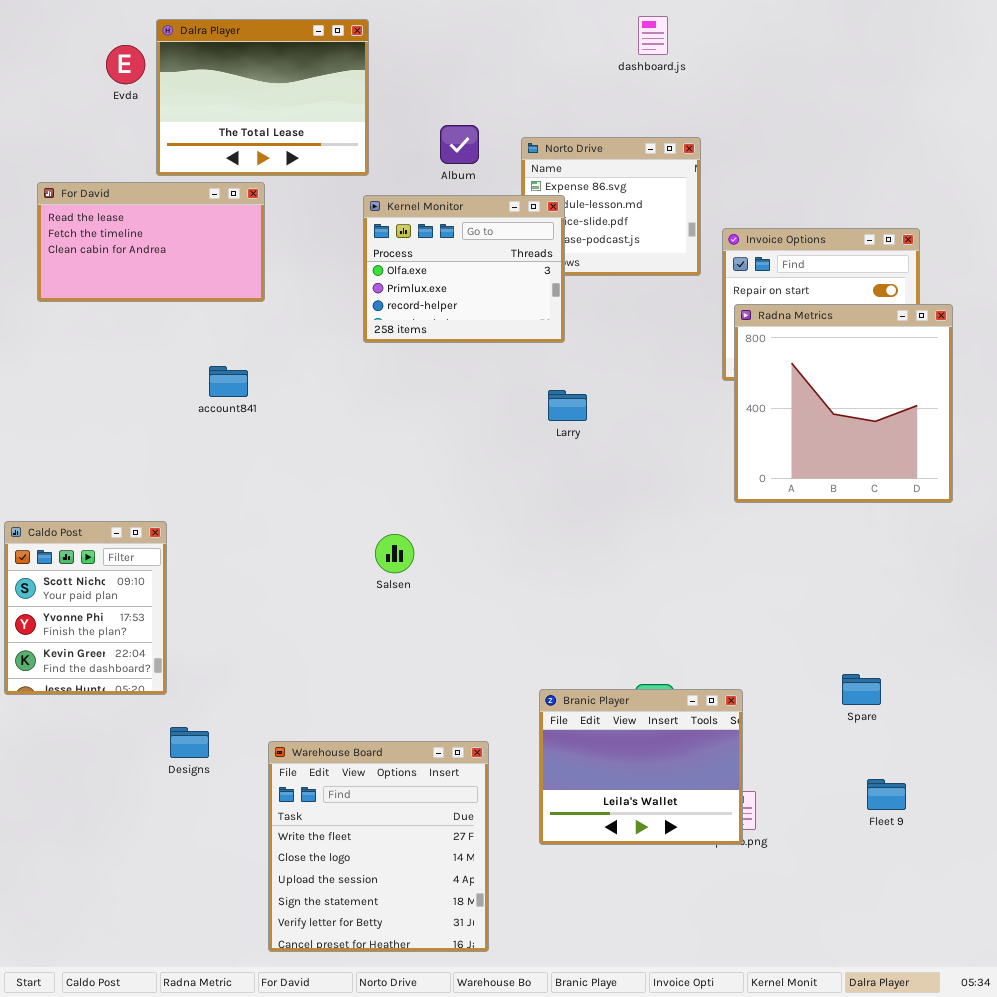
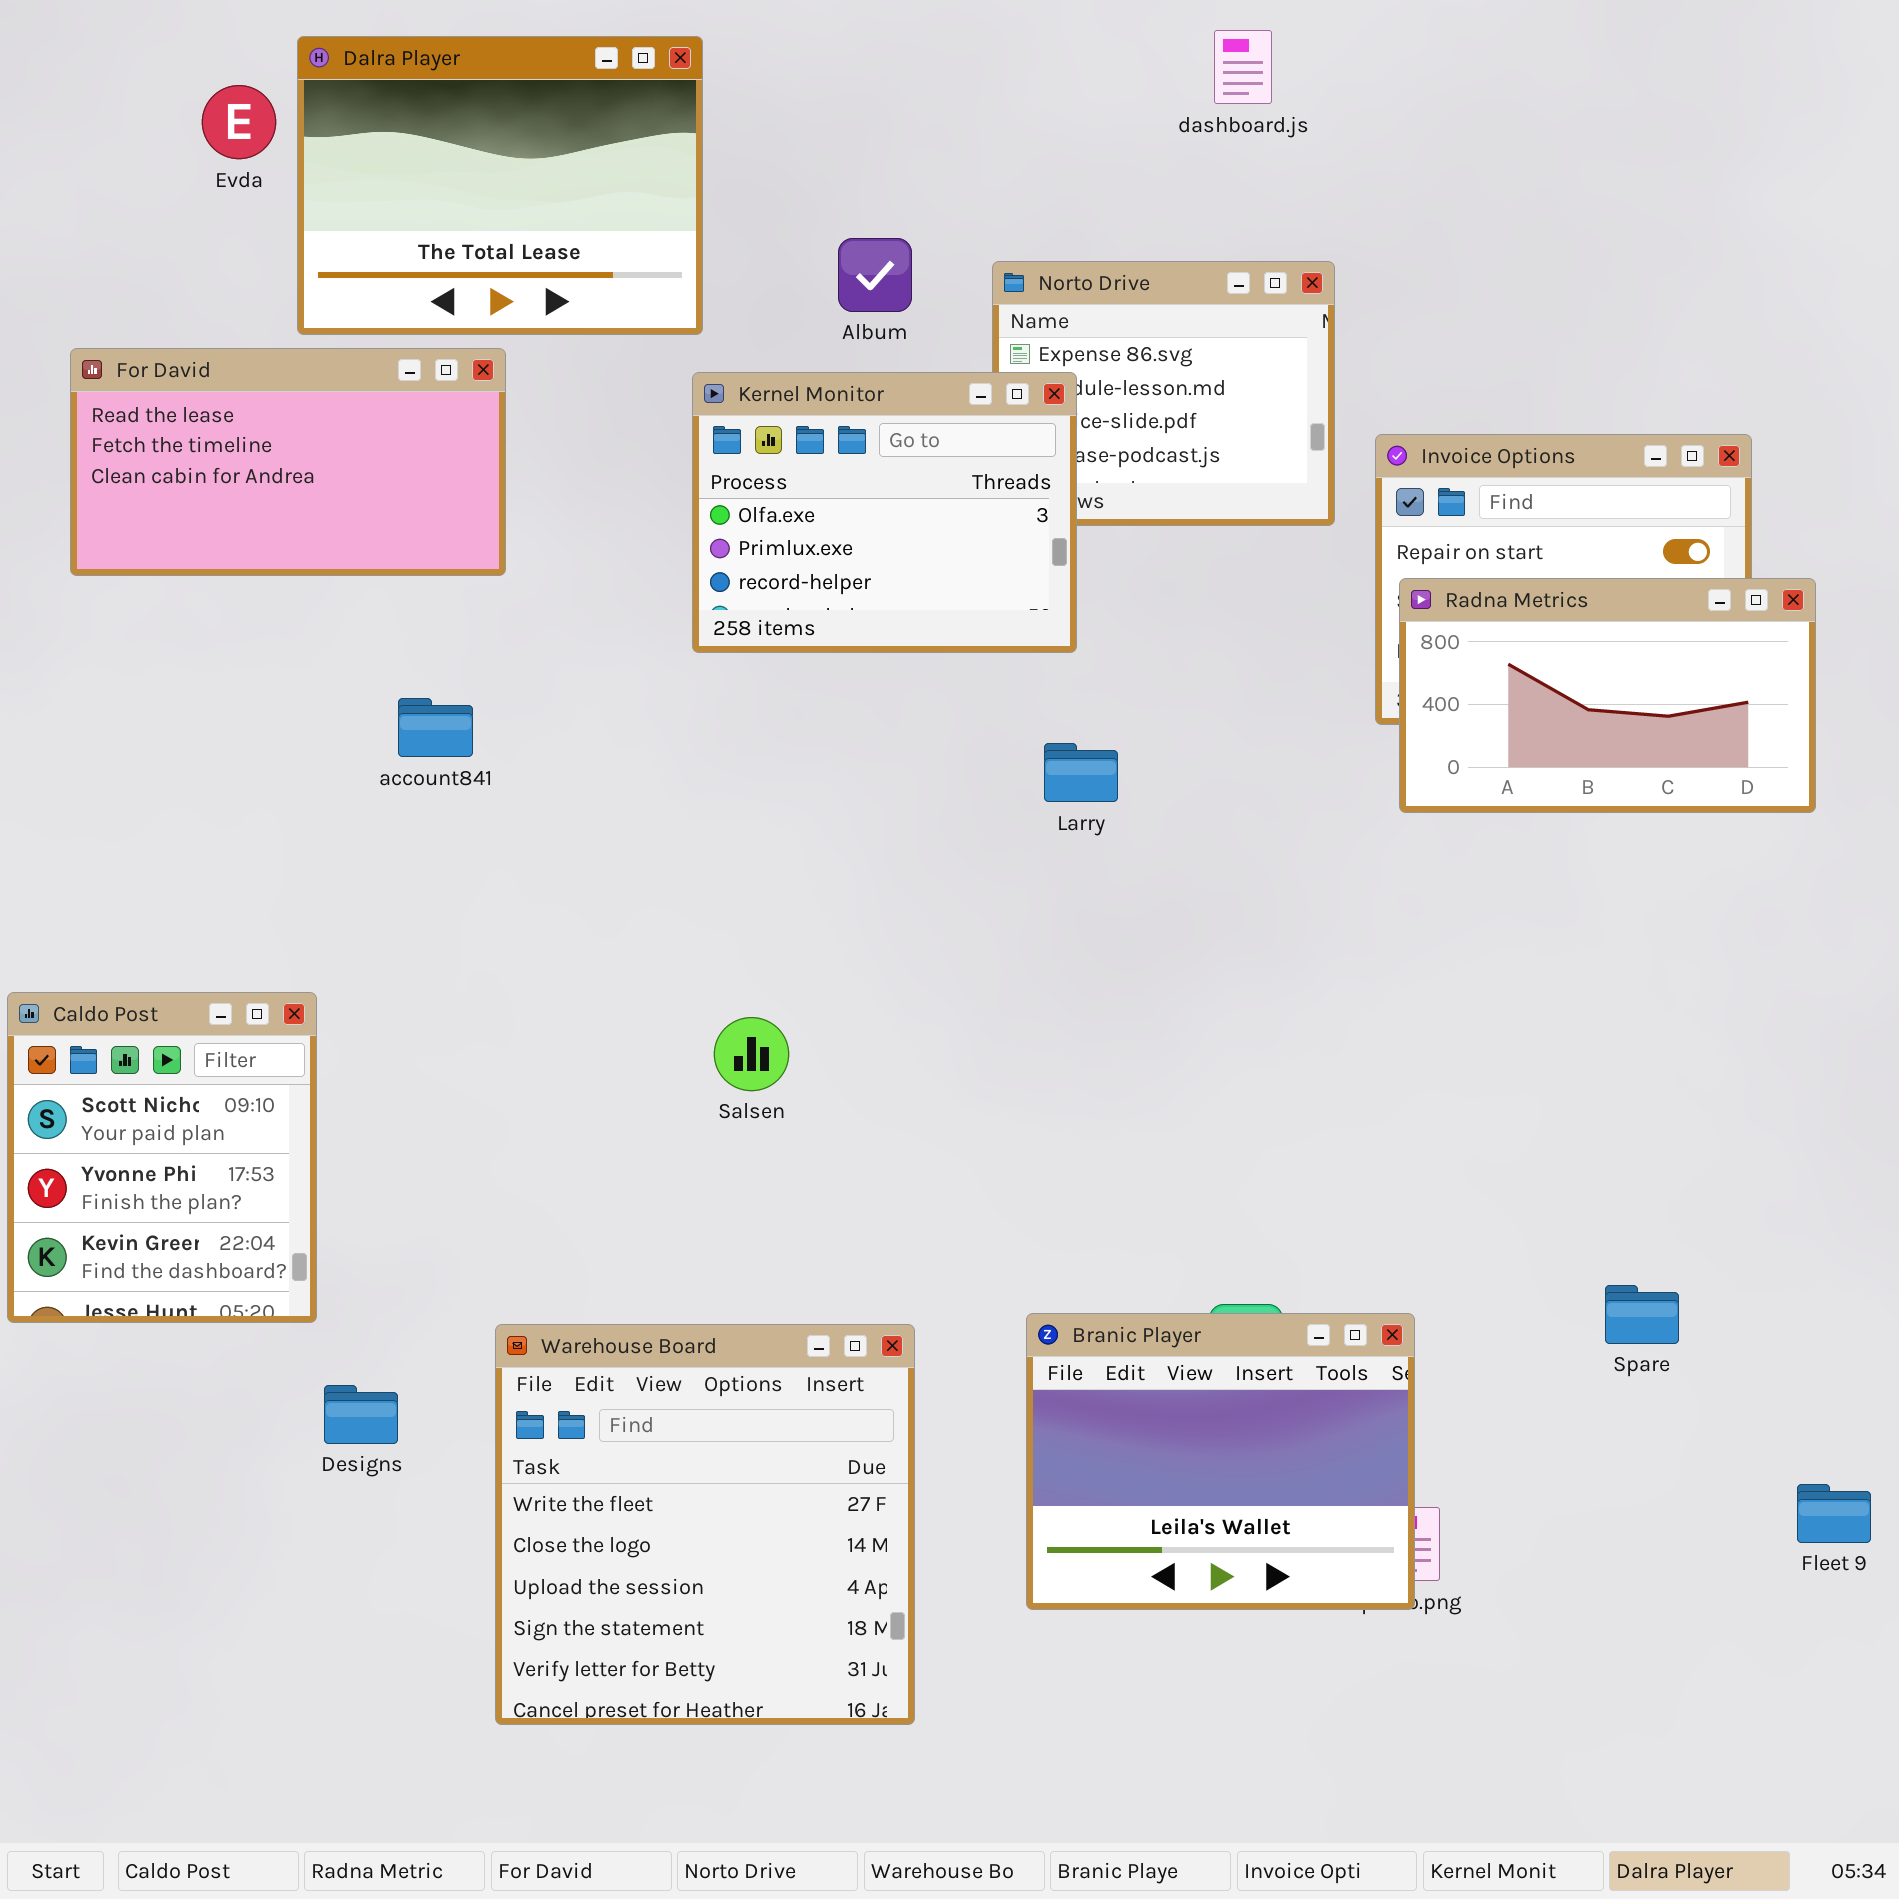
Radna Metrics: [734,304,953,503] -> [1399,578,1816,813], resized
Warehouse Board: [268,741,489,952] -> [495,1324,915,1725], moved
Fleet 9: [867,779,906,810] -> [1797,1484,1871,1543], moved

